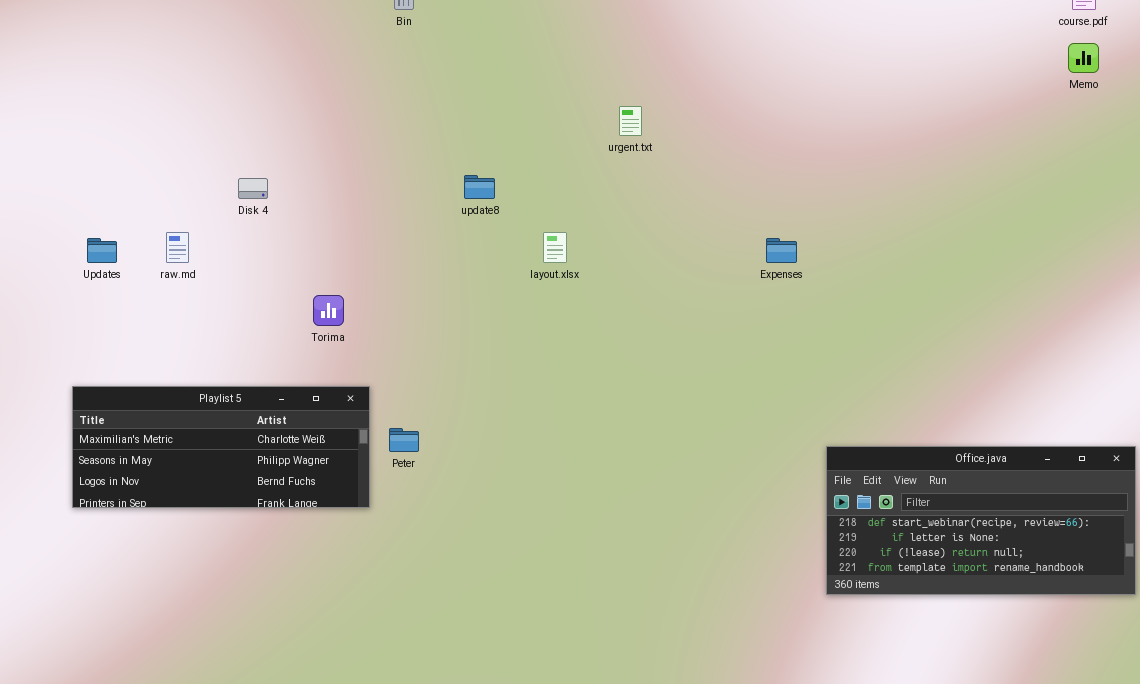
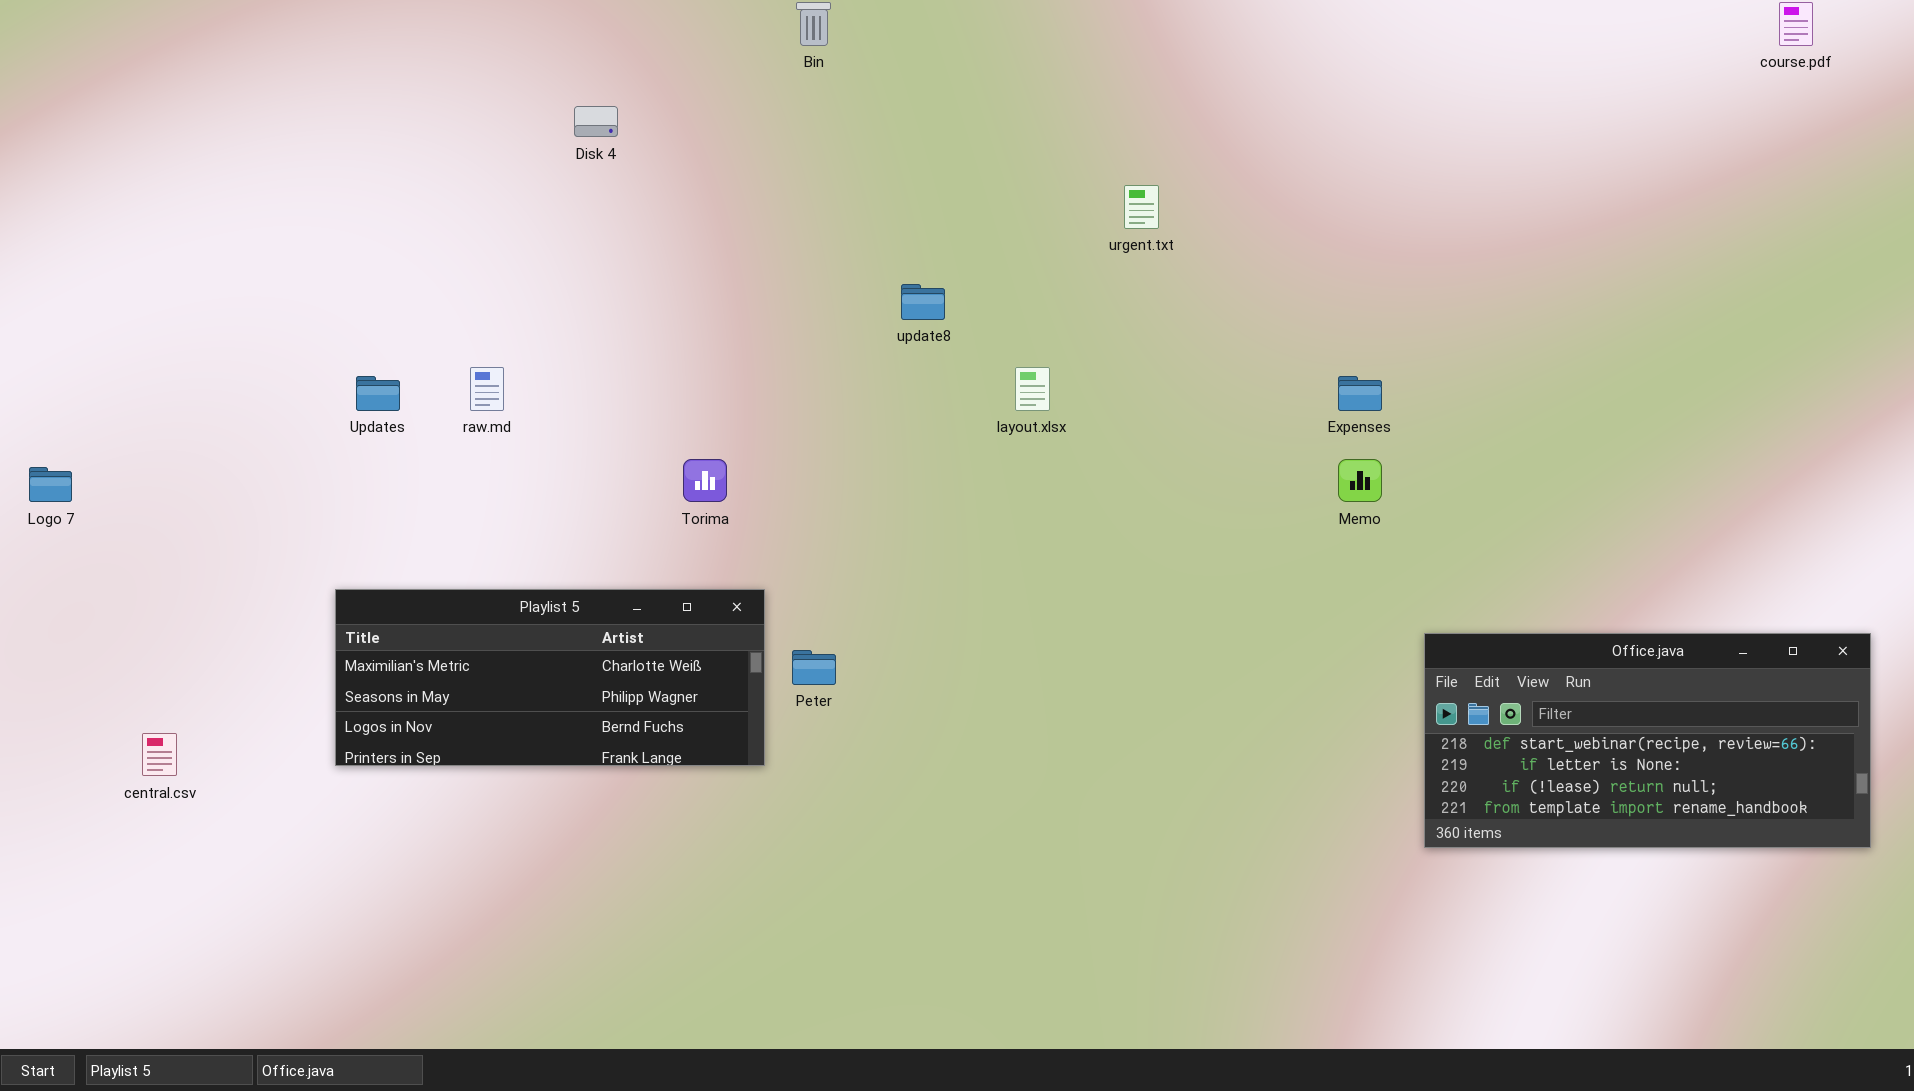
Memo: [1068,43,1099,73] -> [1338,459,1382,502], moved
Disk 4: [238,178,268,199] -> [574,106,618,137], moved
Office.java: [826,446,1136,595] -> [1424,633,1871,848], moved

